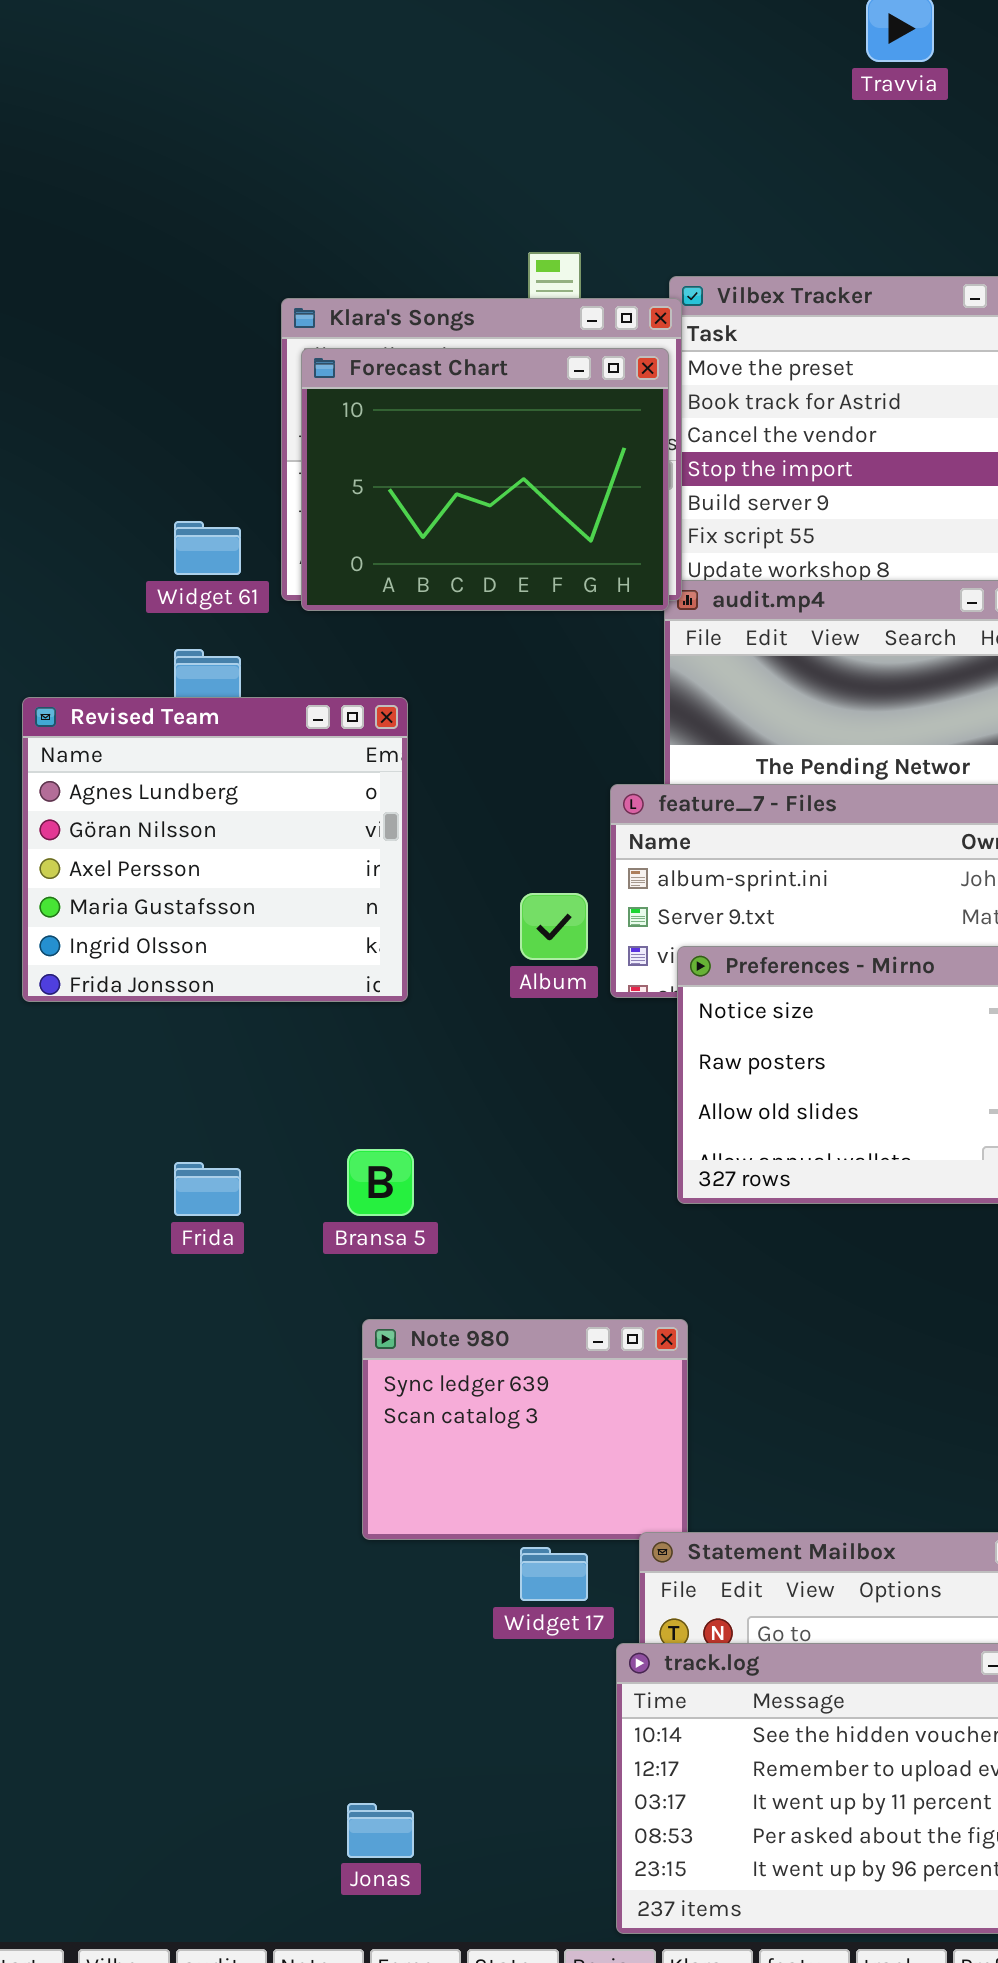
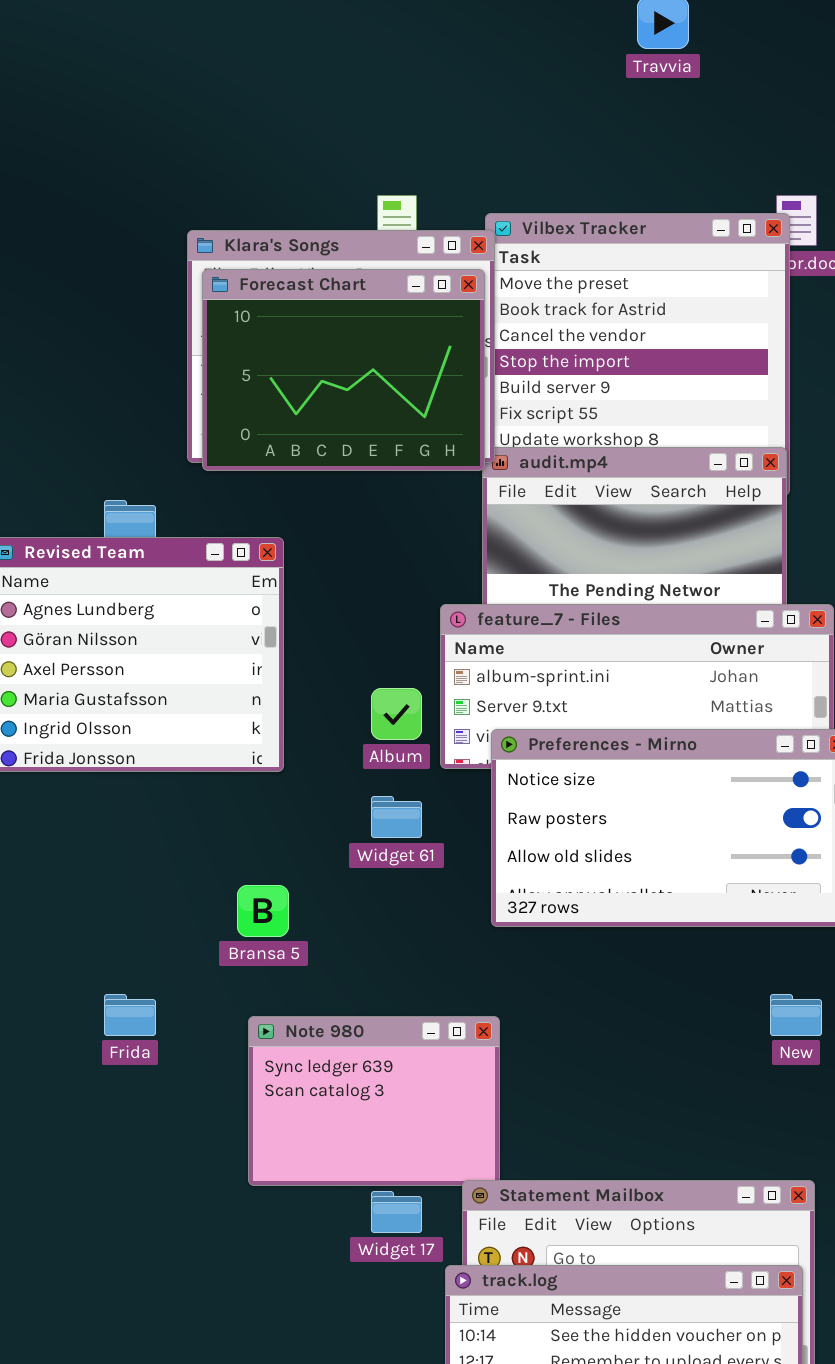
Widget 61: [174,521,241,575] -> [371,796,422,838], moved
Frida: [174,1162,241,1216] -> [104,994,156,1036], moved

